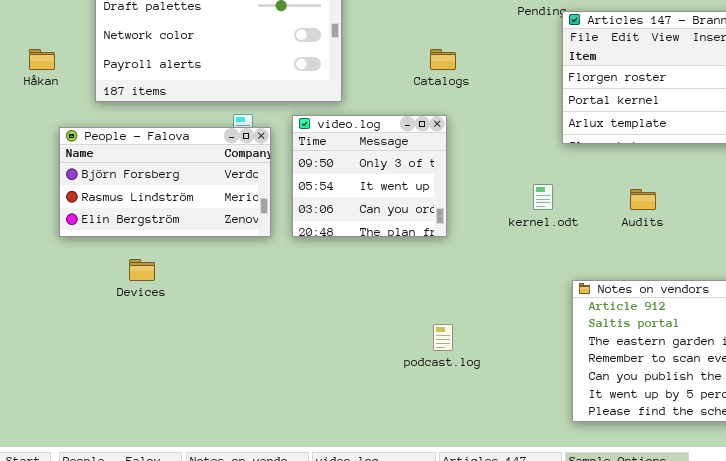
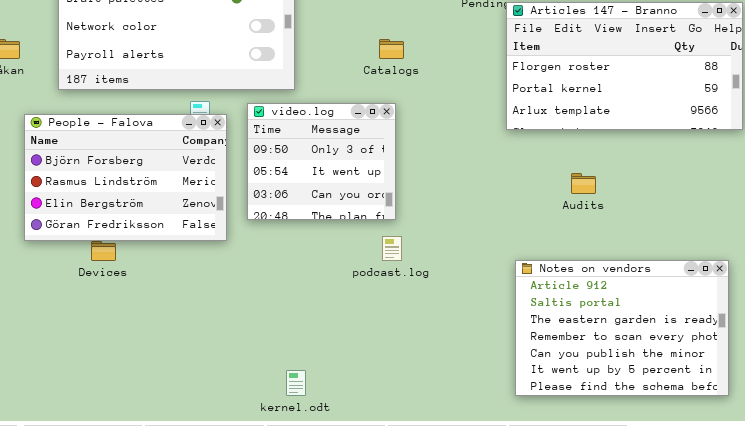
People - Falova: [59,127,271,237] -> [24,114,227,241], resized
kernel.odt: [533,184,553,210] -> [286,370,306,396], moved
podcast.log: [433,324,453,351] -> [382,236,402,261], moved

